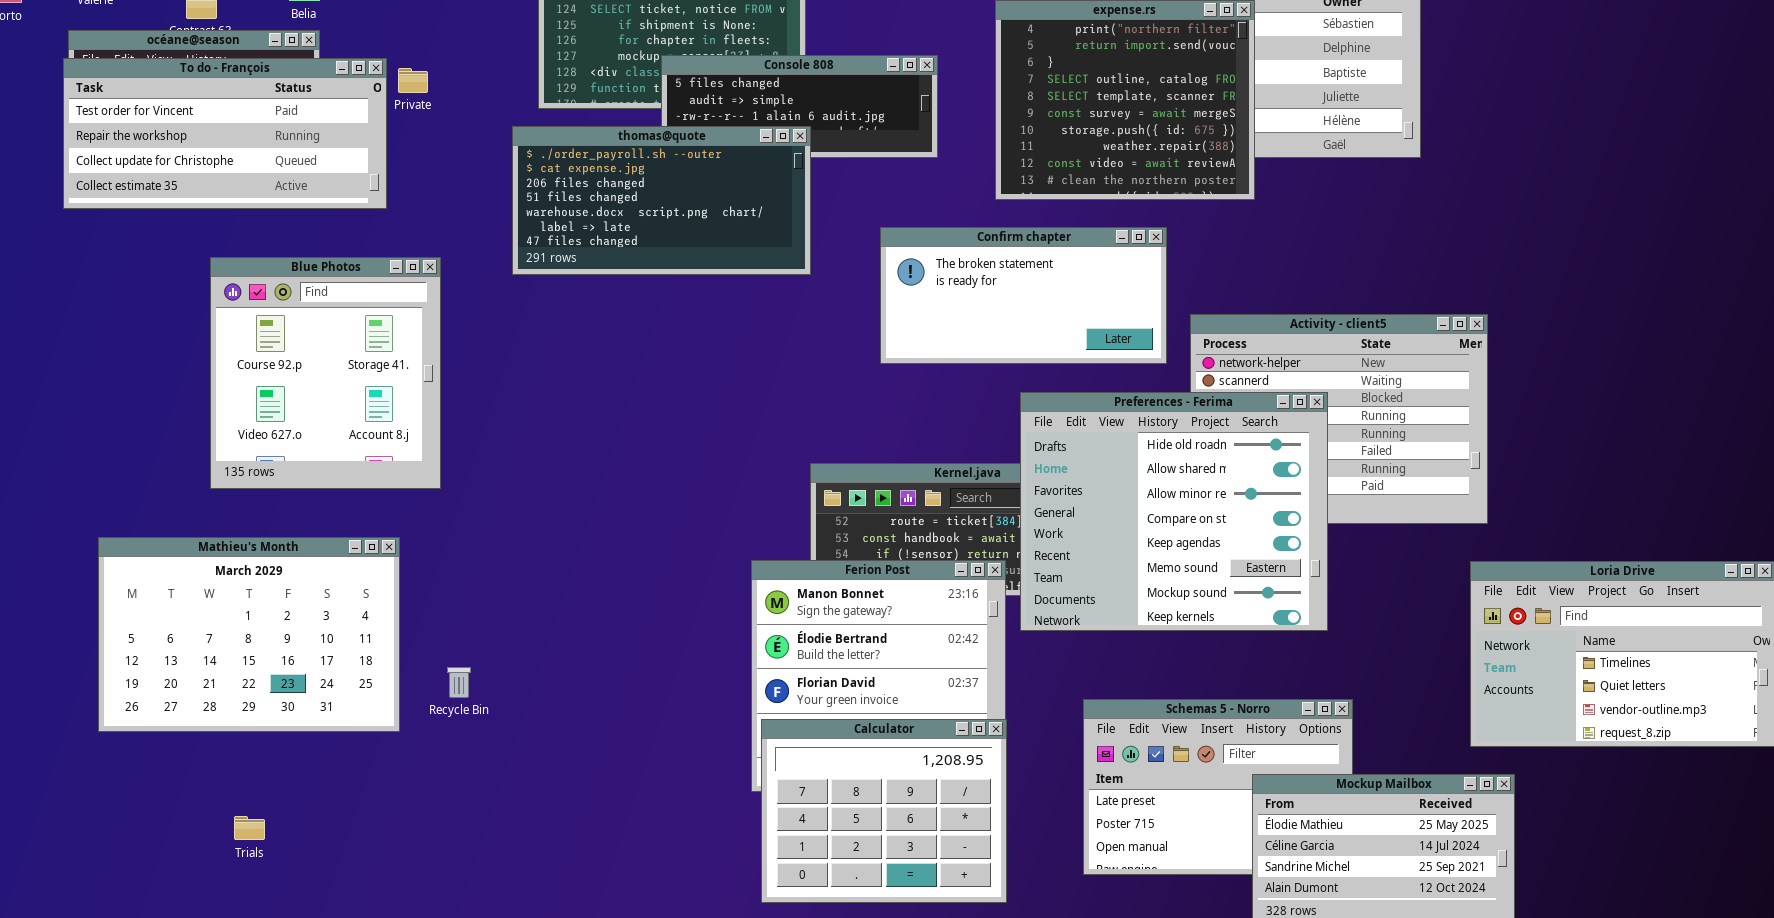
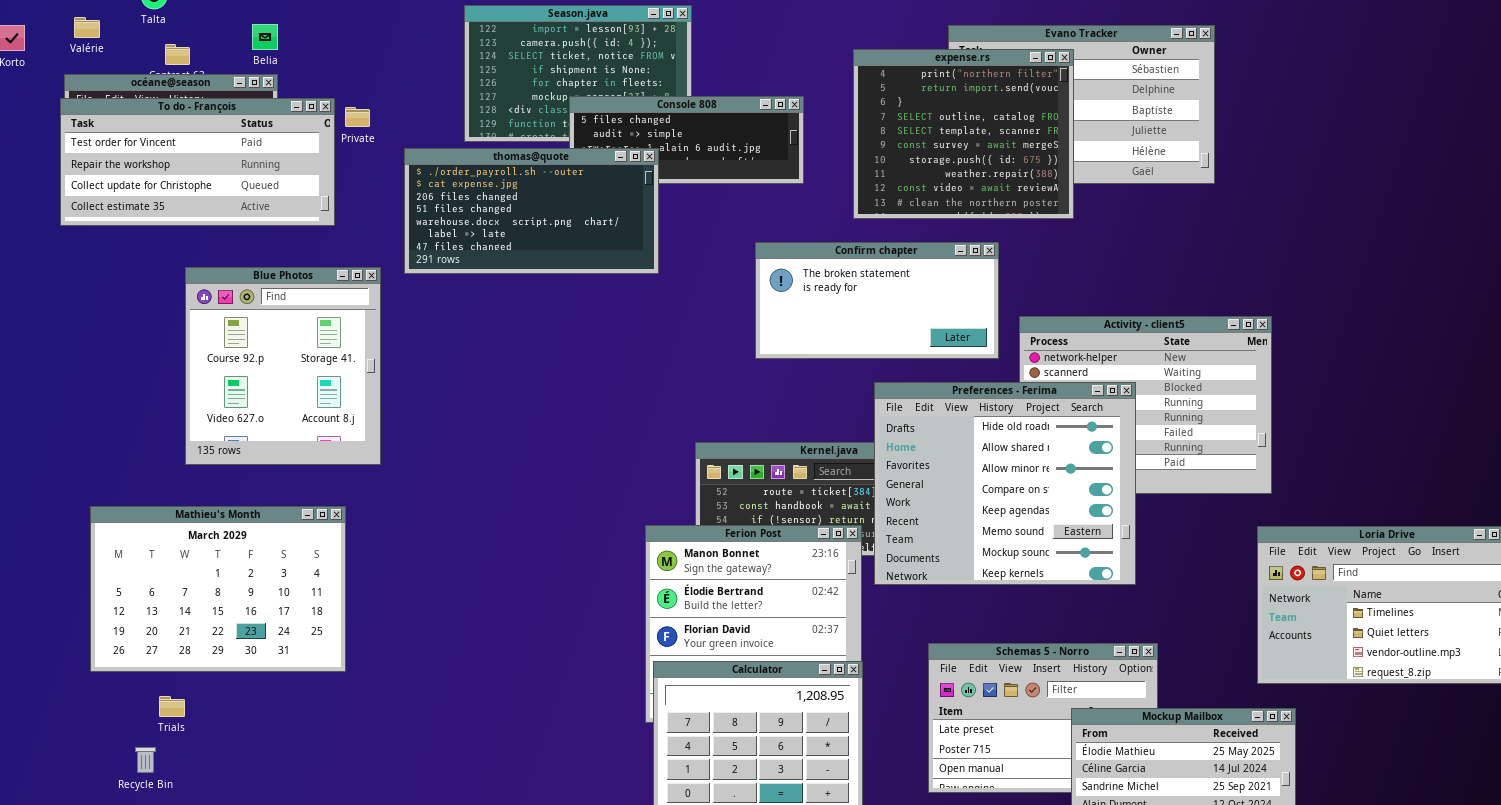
thomas@quote: [512,126,811,275] -> [404,148,659,274], moved
Recycle Bin: [447,667,471,698] -> [135,747,156,773], moved
Trials: [234,816,265,840] -> [159,696,185,717], moved

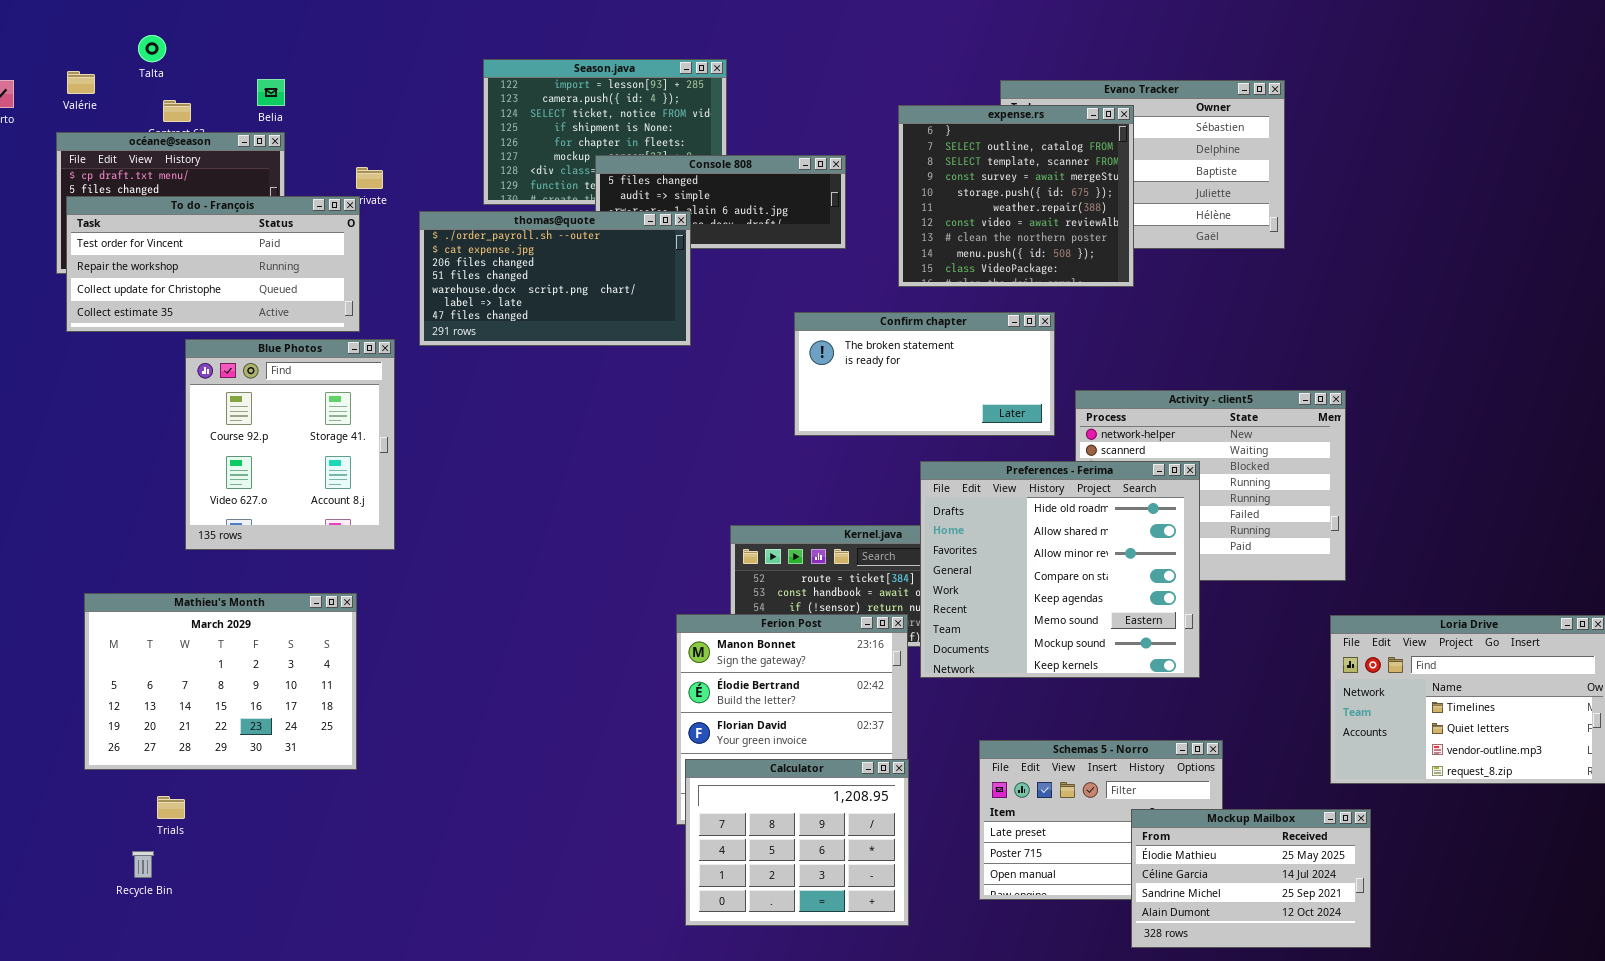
expense.rs: [853,49,1074,219] -> [898,105,1134,287], scrolled down 2 rows
To do - François: [60,98,335,226] -> [66,196,360,332], moved

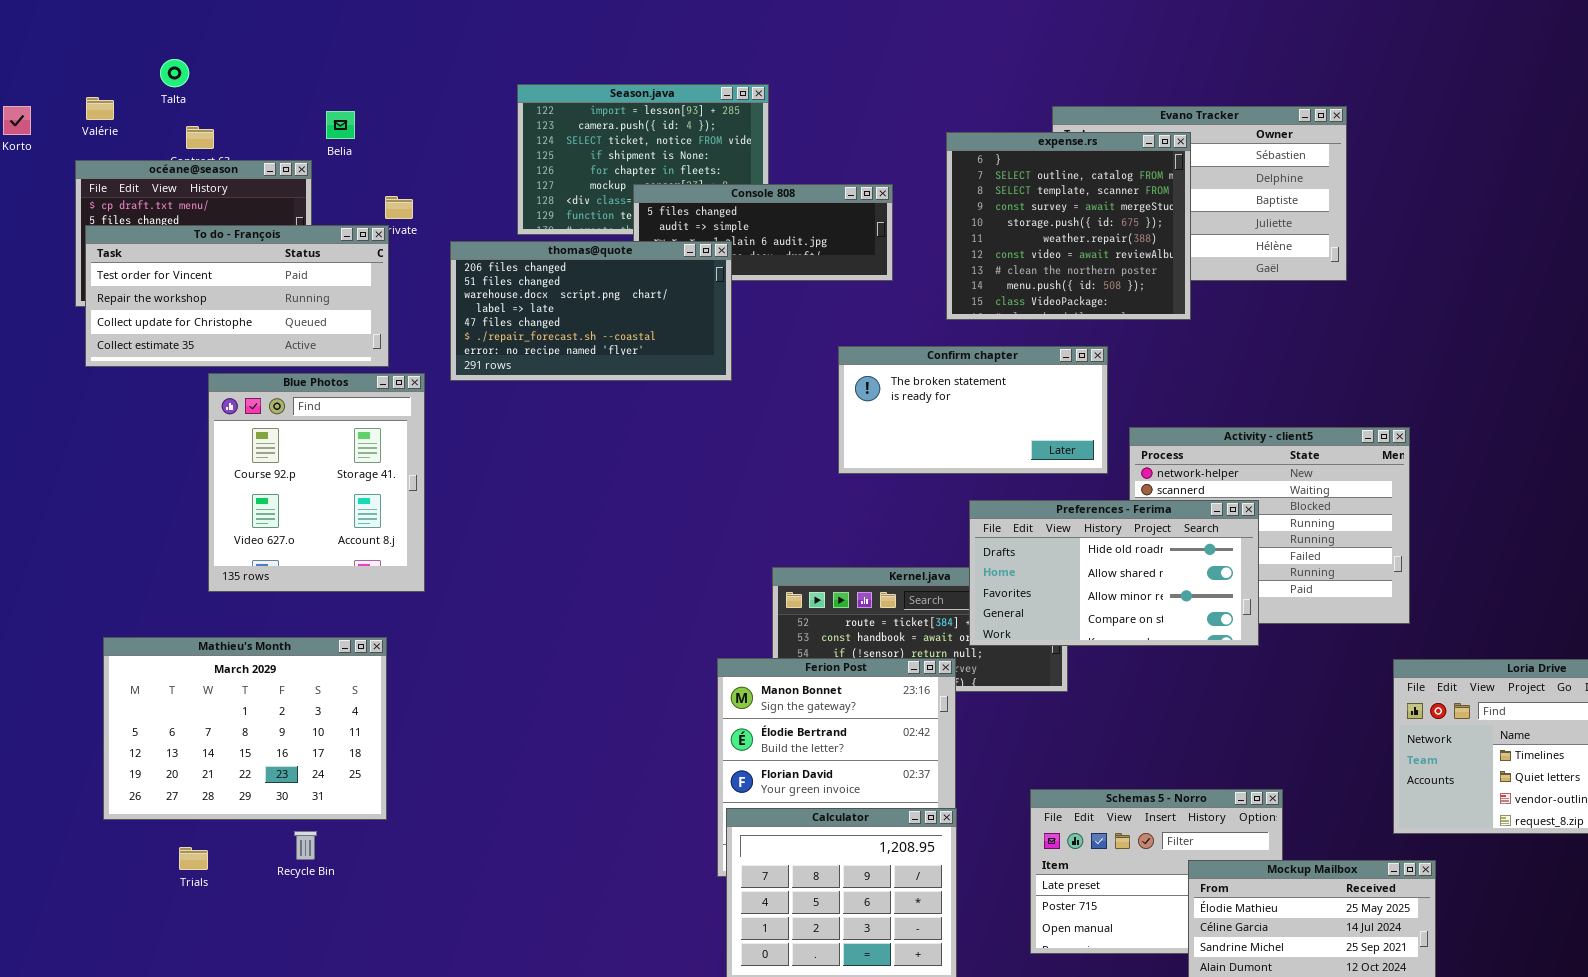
Belia: [257,79,285,106] -> [326,111,355,139], moved
thomas@quote: [419,211,691,346] -> [450,241,732,381], scrolled down 2 rows
Preferences - Ferima: [920,461,1200,678] -> [969,500,1259,646], resized
Recycle Bin: [132,851,154,878] -> [294,831,317,860], moved

